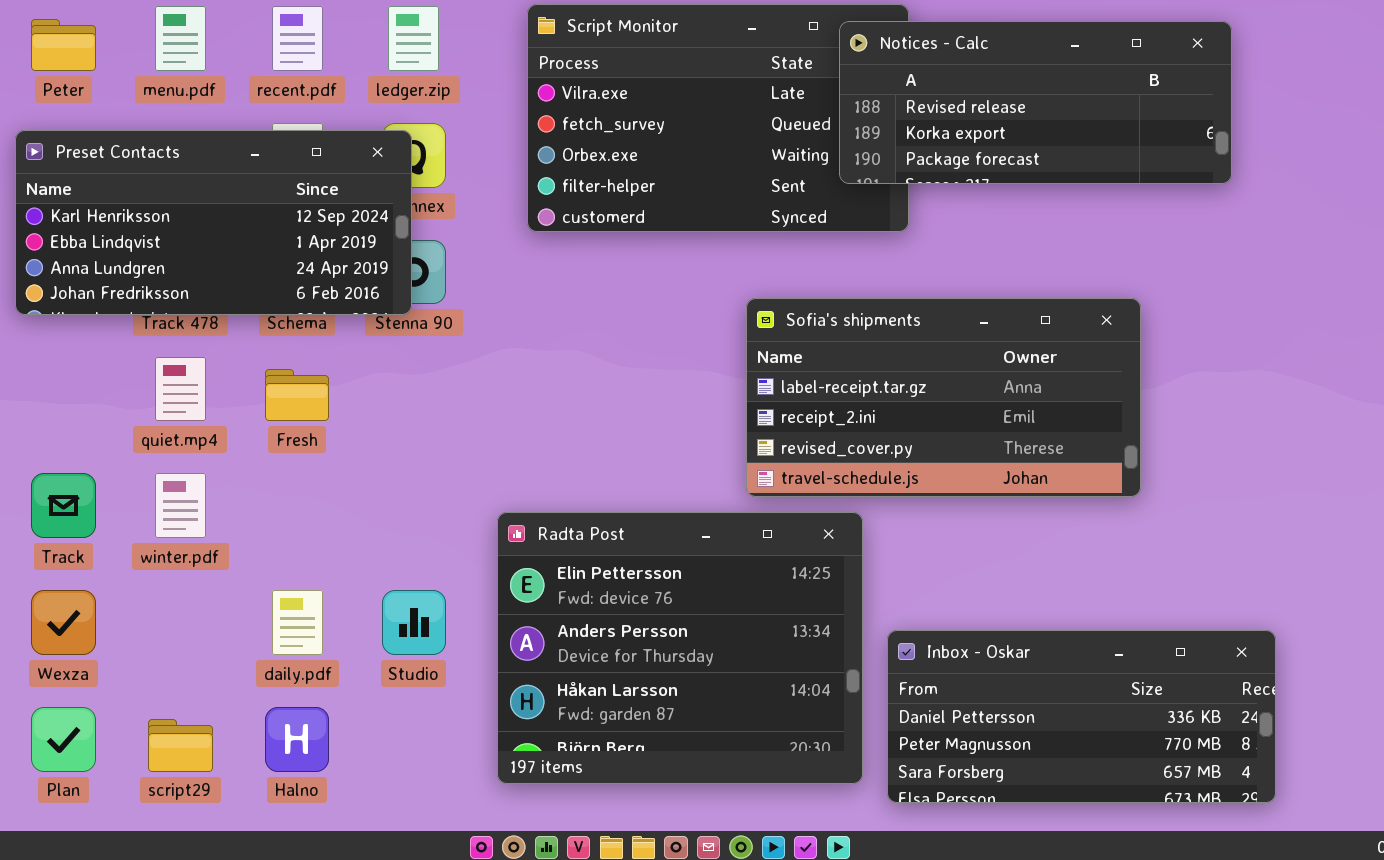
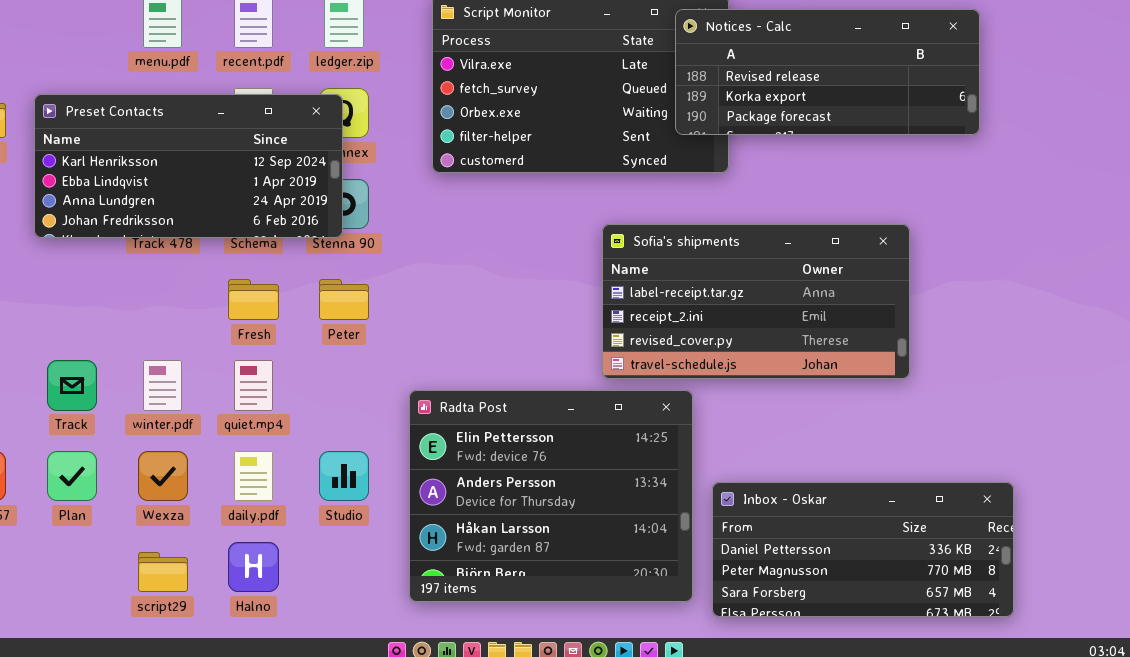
Peter: [31,19,96,71] -> [319,279,369,320], moved
quiet.mp4: [155,357,206,421] -> [234,360,273,411], moved
Wexza: [31,590,96,655] -> [138,451,188,501], moved
Plan: [31,707,96,772] -> [47,451,97,501], moved

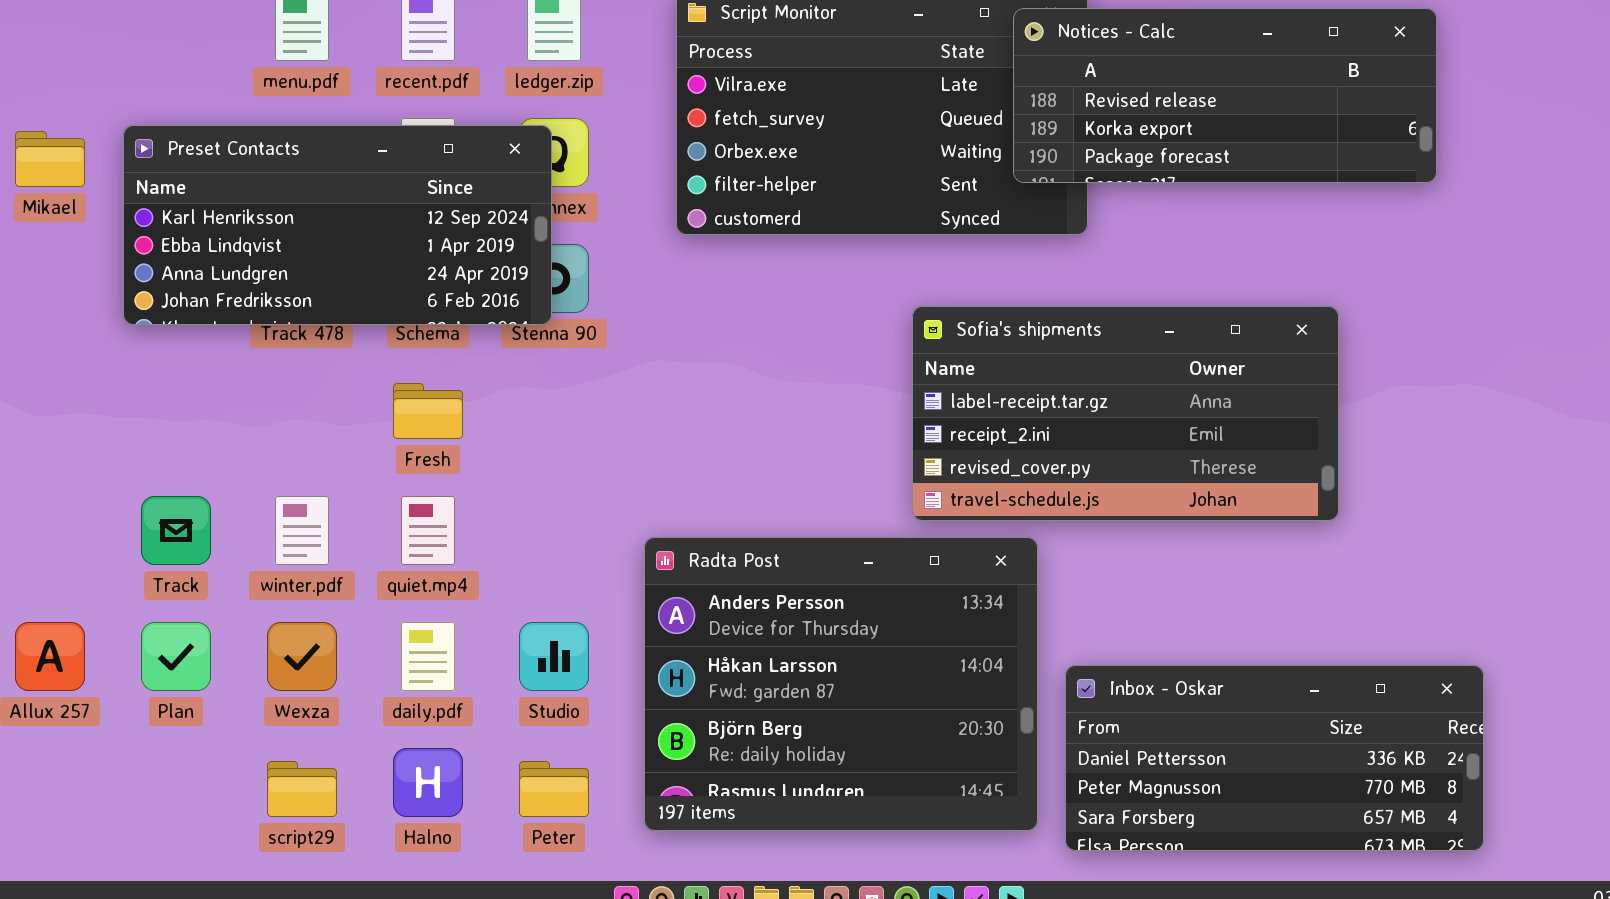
Peter: [319,279,369,320] -> [519,761,589,817], moved
Radta Post: [409,390,693,602] -> [644,537,1038,831], scrolled down 1 row

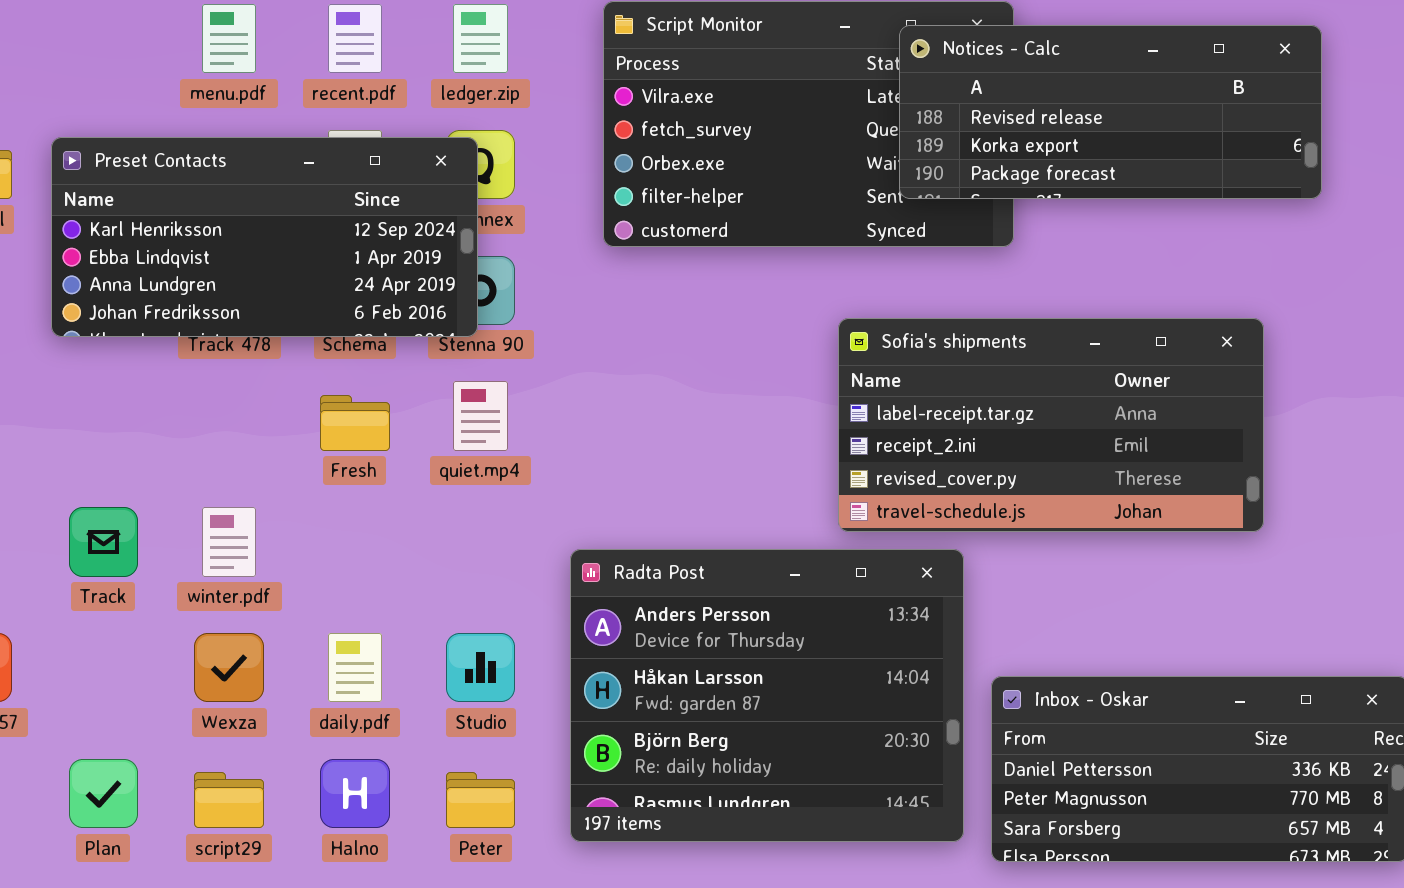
Notices - Calc: [1013,8,1437,183] -> [899,25,1322,199], moved
quiet.mp4: [401,496,455,565] -> [453,381,508,451], moved
Plan: [141,622,211,691] -> [69,759,138,828], moved

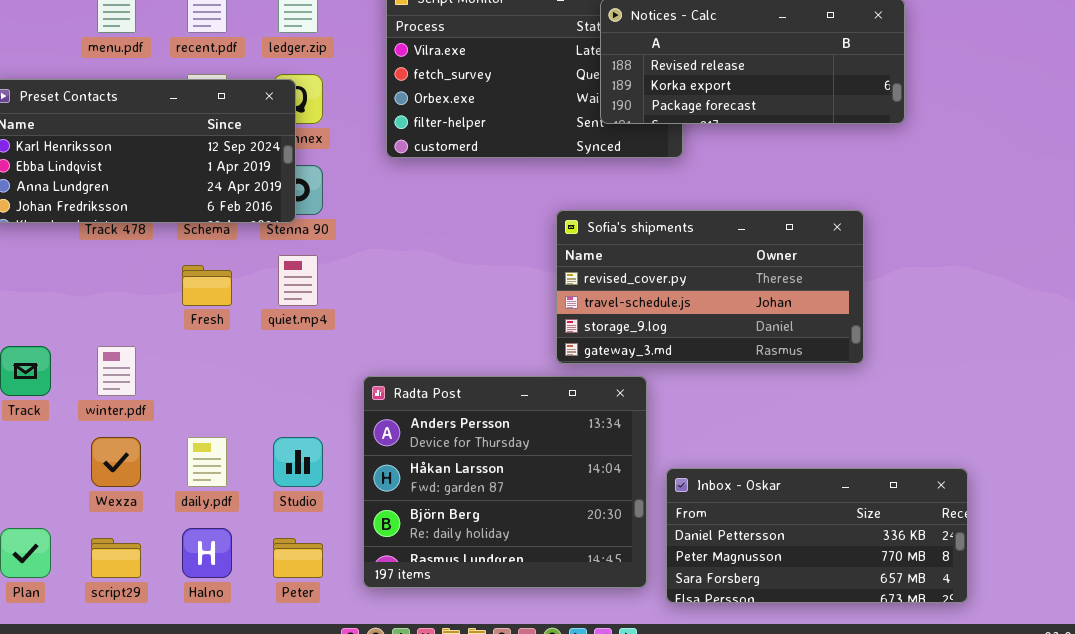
Sofia's shipments: [838,318,1264,532] -> [556,210,864,364], scrolled down 2 rows

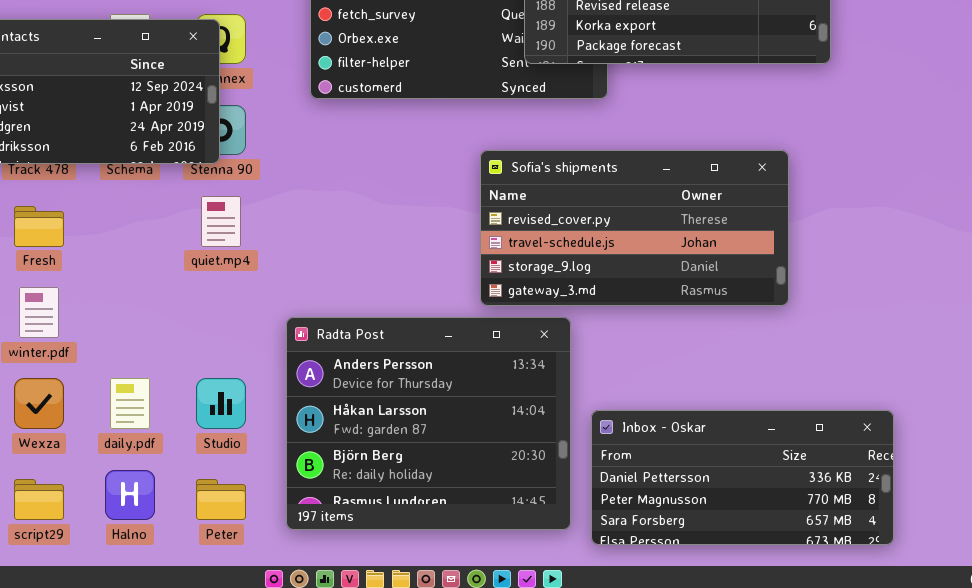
Fresh: [182,265,232,306] -> [14,206,64,247], moved

